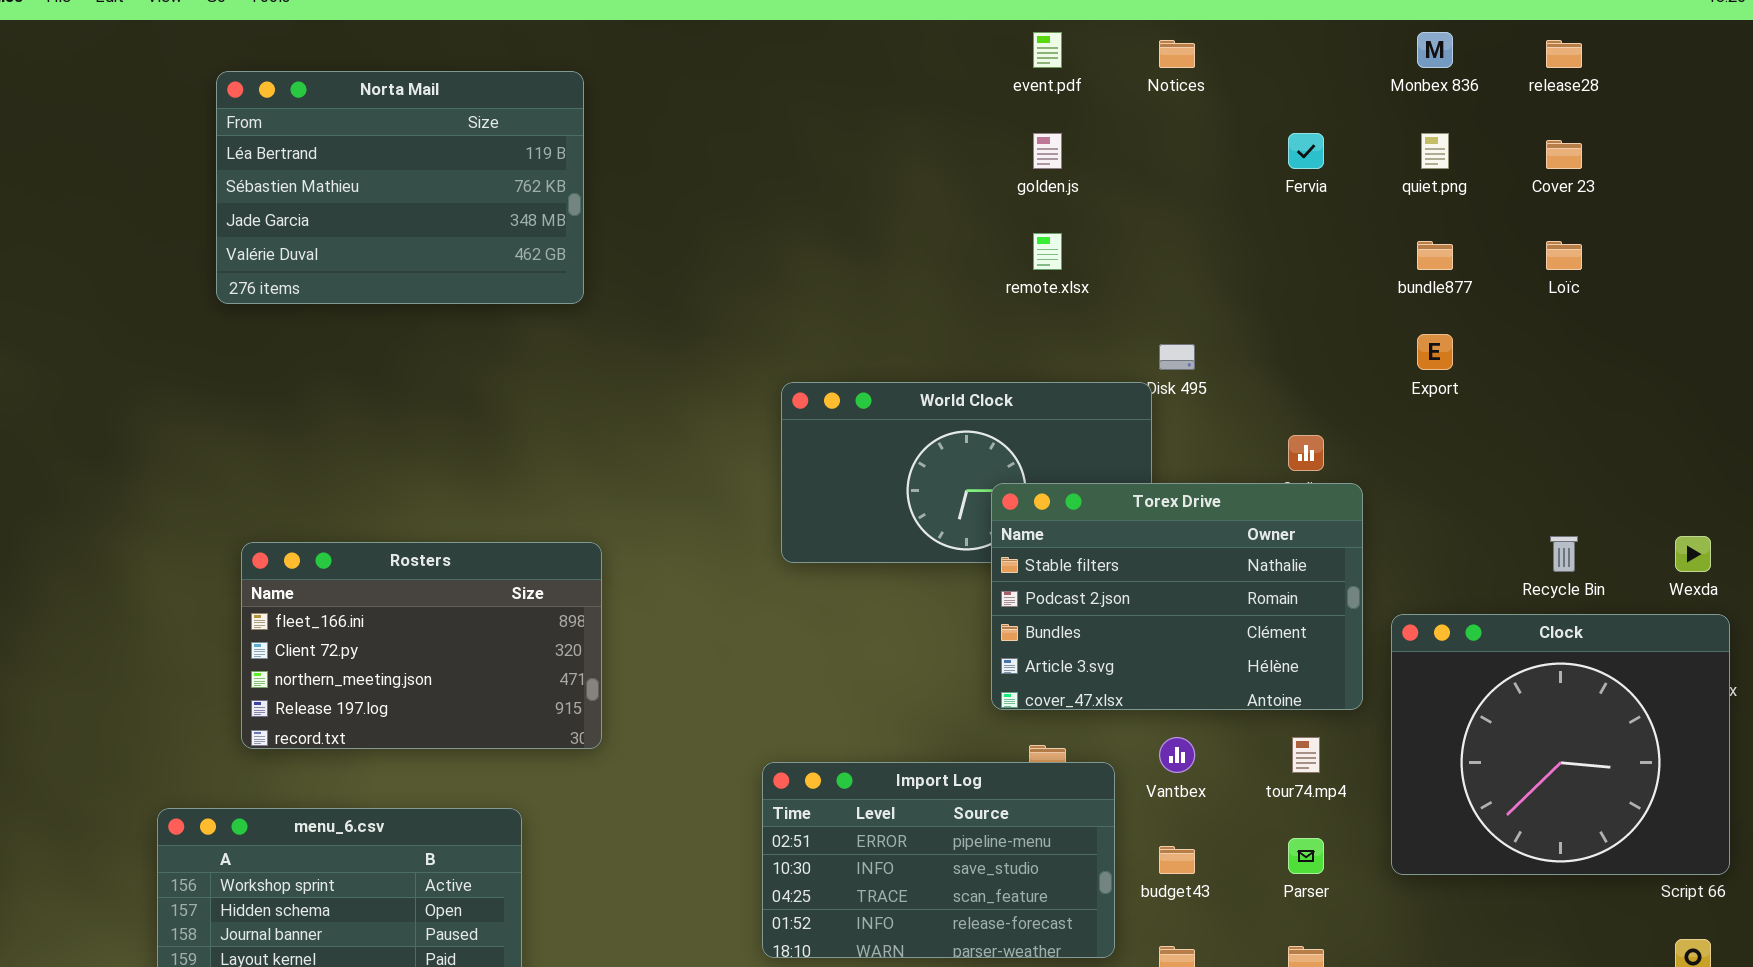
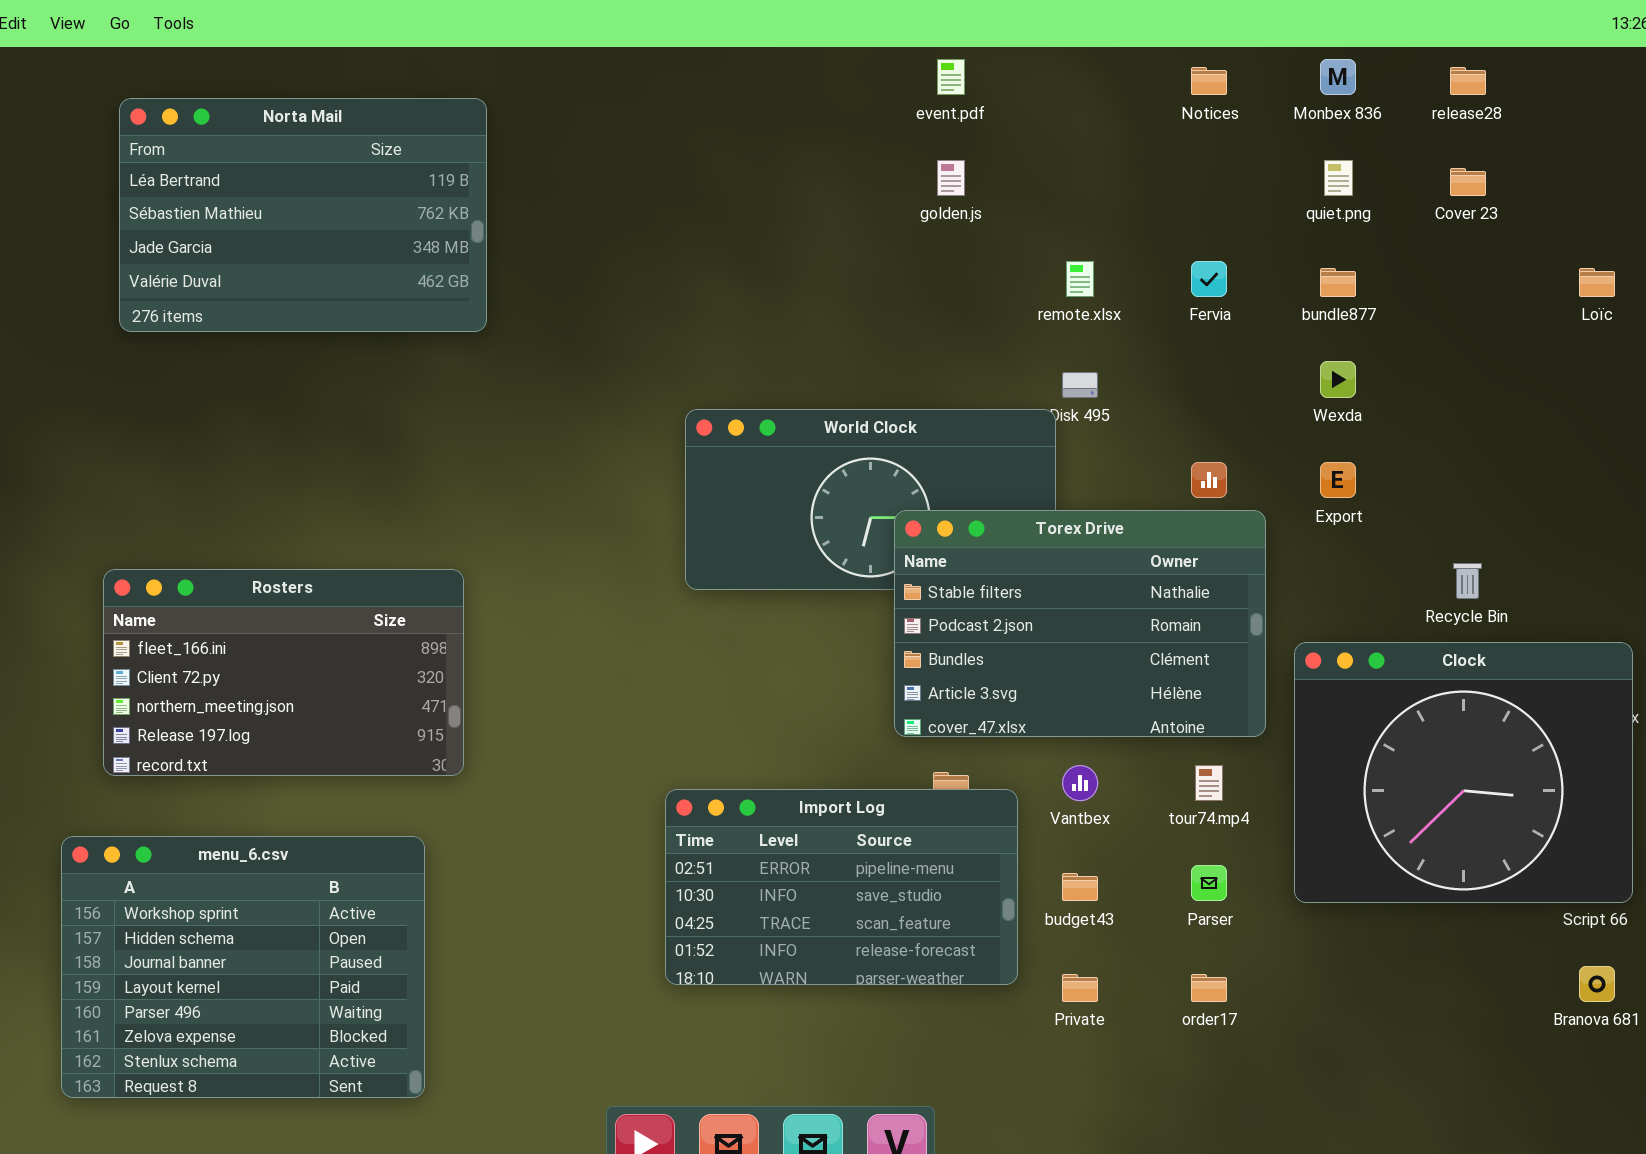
Notices: [1159,40,1195,68] -> [1191,67,1227,95], moved
Fervia: [1288,133,1324,169] -> [1191,261,1227,297], moved
remote.xlsx: [1033,233,1062,270] -> [1066,261,1094,297], moved
Loïc: [1546,241,1582,270] -> [1579,268,1615,297], moved
Export: [1417,334,1453,370] -> [1320,462,1356,498], moved
Wexda: [1675,536,1711,572] -> [1320,361,1356,398], moved
Rosters: [241,542,602,749] -> [103,569,464,776], moved

